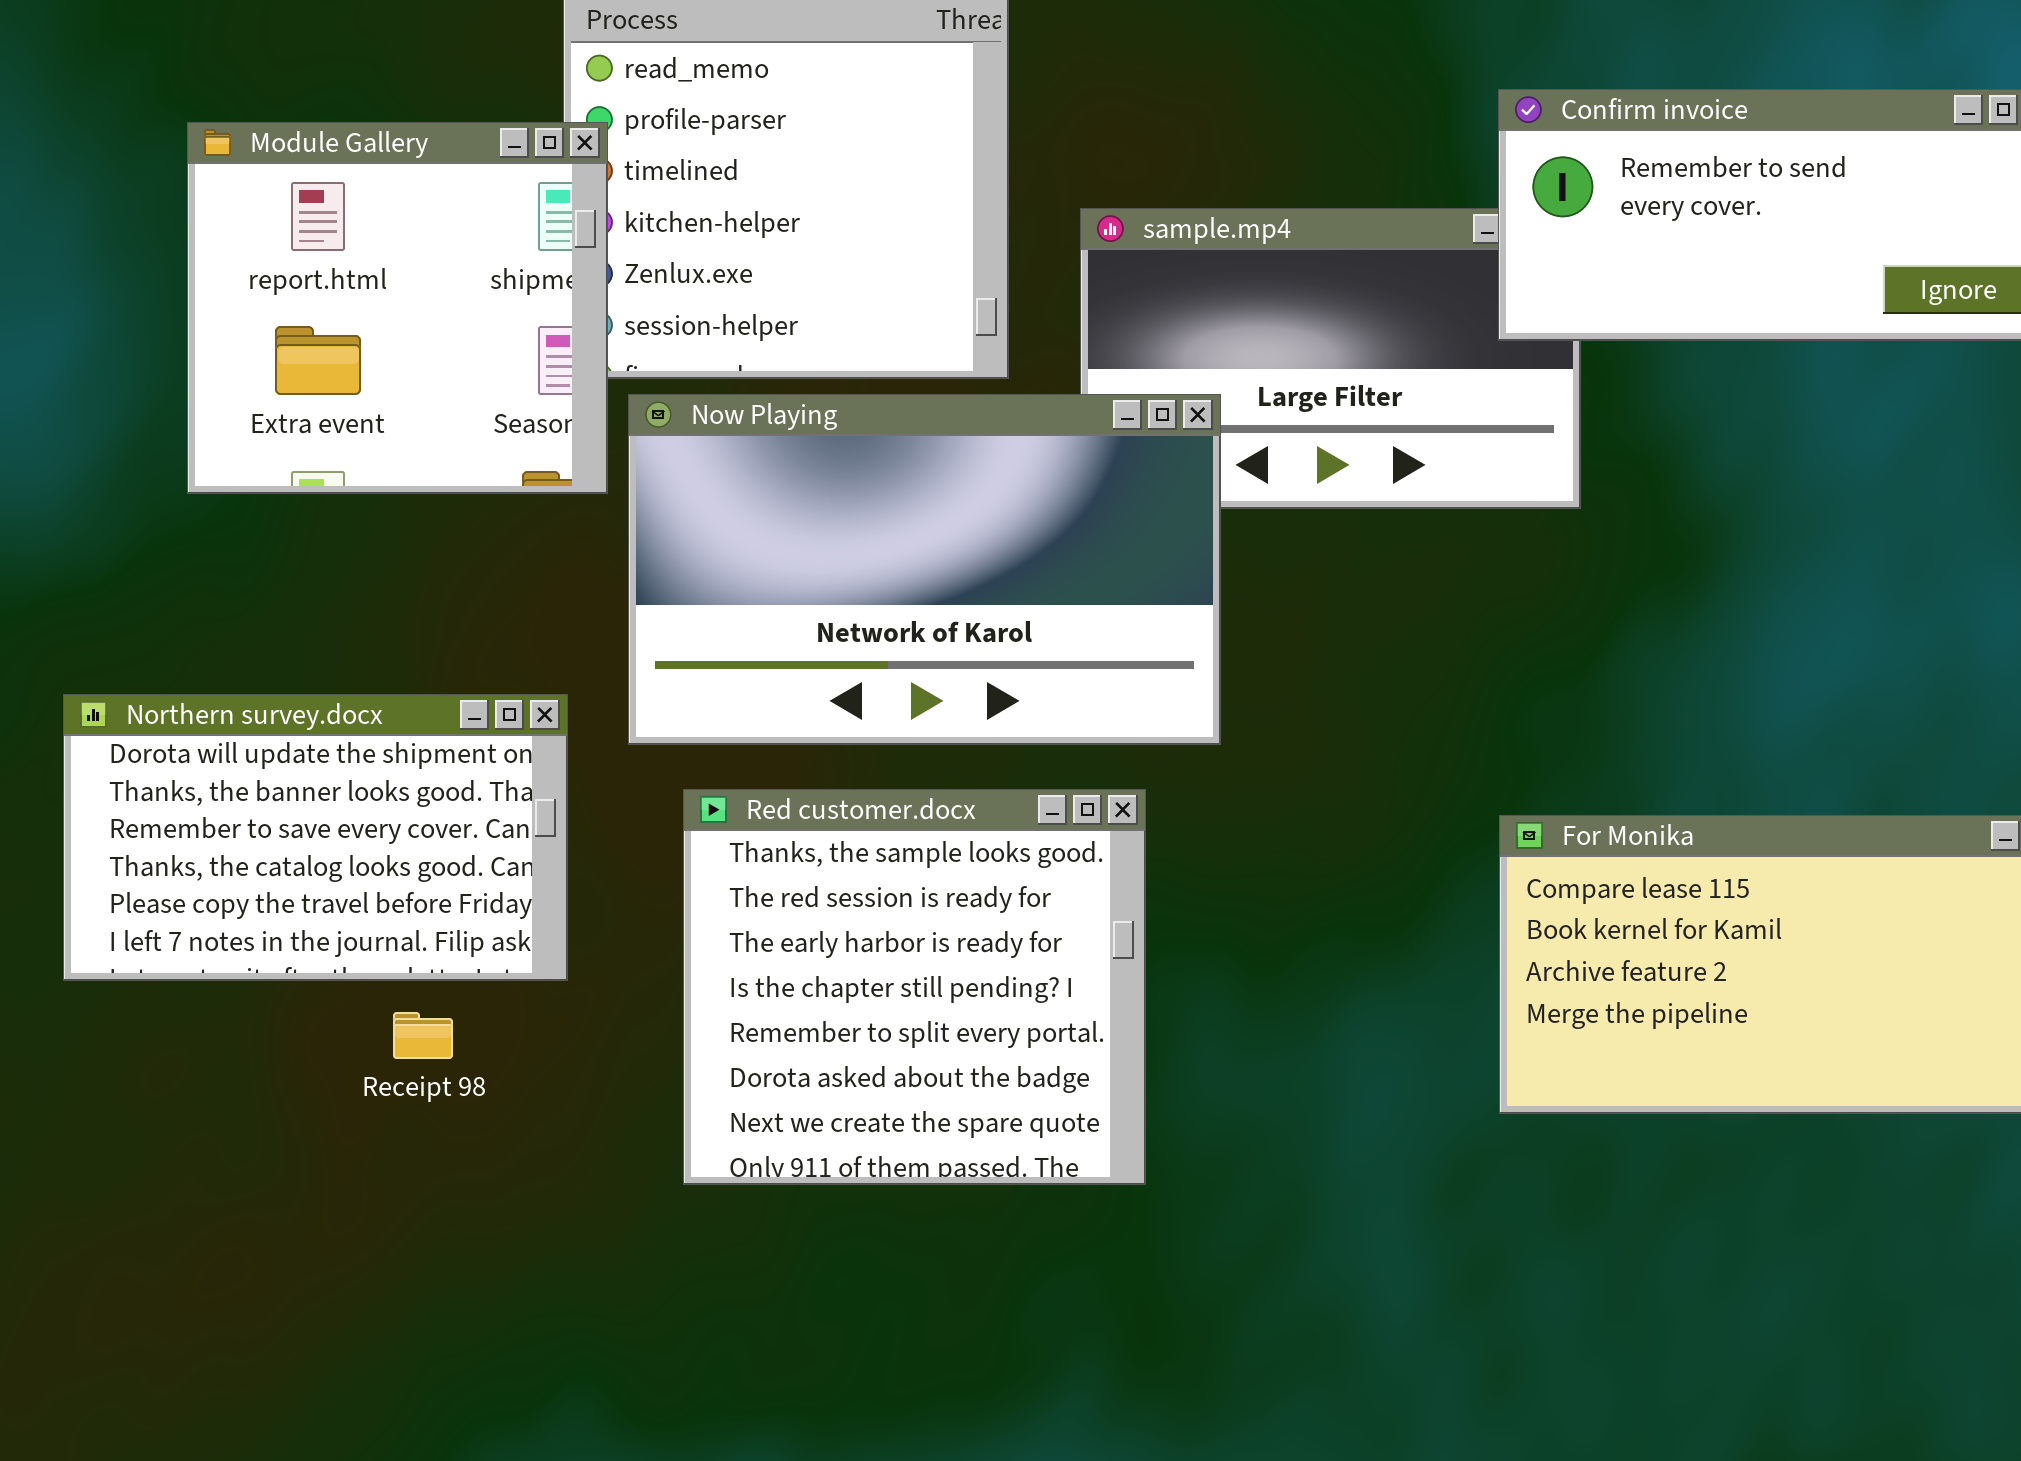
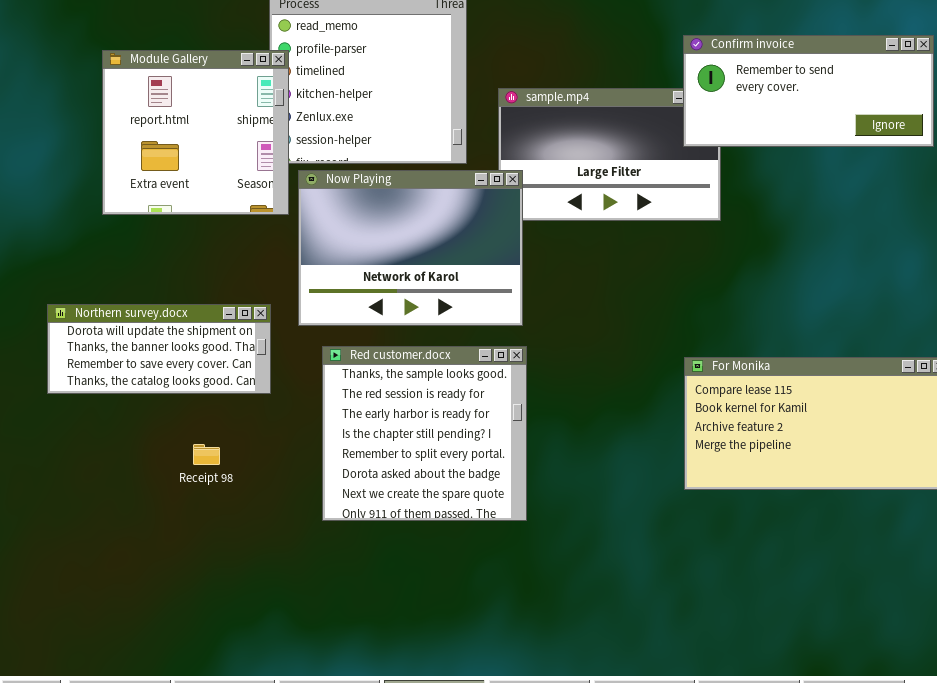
Now Playing: [628,394,1221,745] -> [298,170,523,326], resized
Northern survey.docx: [63,694,568,981] -> [47,304,271,394], resized

